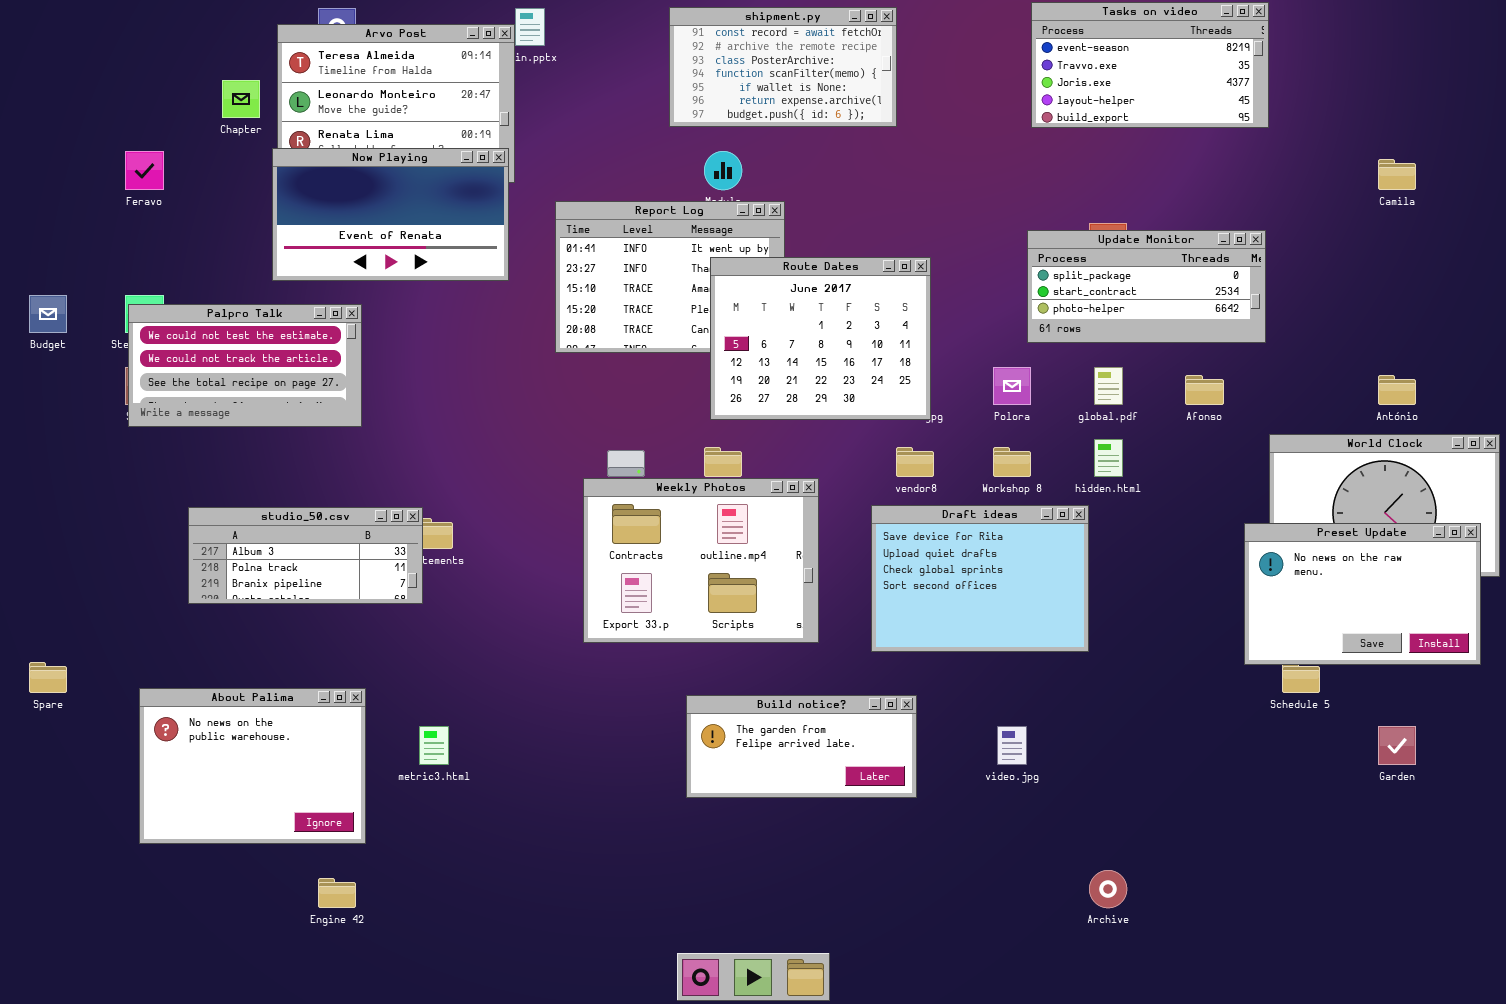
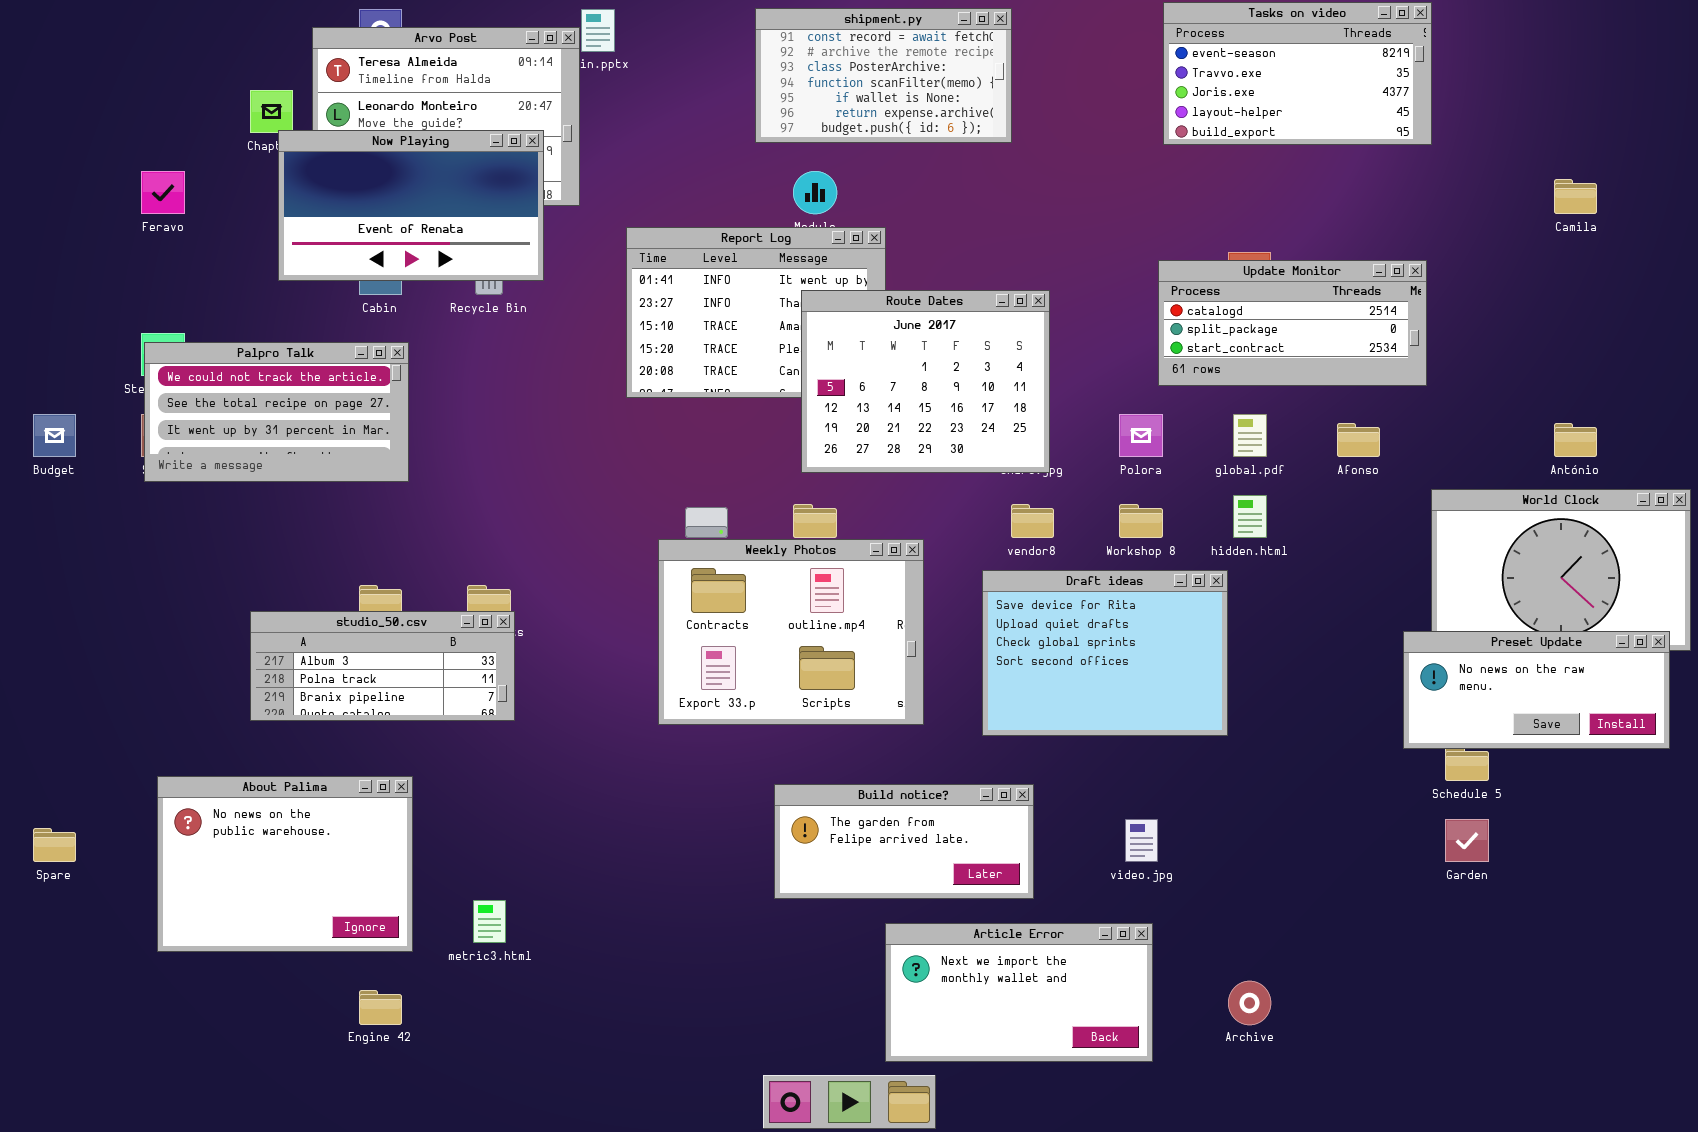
Now Playing: [272,148,509,281] -> [278,130,544,281], moved
Update Monitor: [1027,230,1266,343] -> [1158,260,1427,386], scrolled up 1 row
Budget: [29,295,67,333] -> [33,414,76,457], moved
Palpro Talk: [128,304,362,427] -> [144,342,409,482], scrolled down 1 row
studio_50.csv: [188,507,423,604] -> [250,611,515,721], moved
Preset Update: [1244,523,1481,665] -> [1403,631,1670,749], resized
Spare: [29,662,67,693] -> [33,828,76,862], moved
metric3.html: [419,726,449,765] -> [473,900,506,943], moved
Garden: [1378,726,1416,765] -> [1445,819,1489,862], moved
Article Error: none -> [885,923,1153,1062], opened

